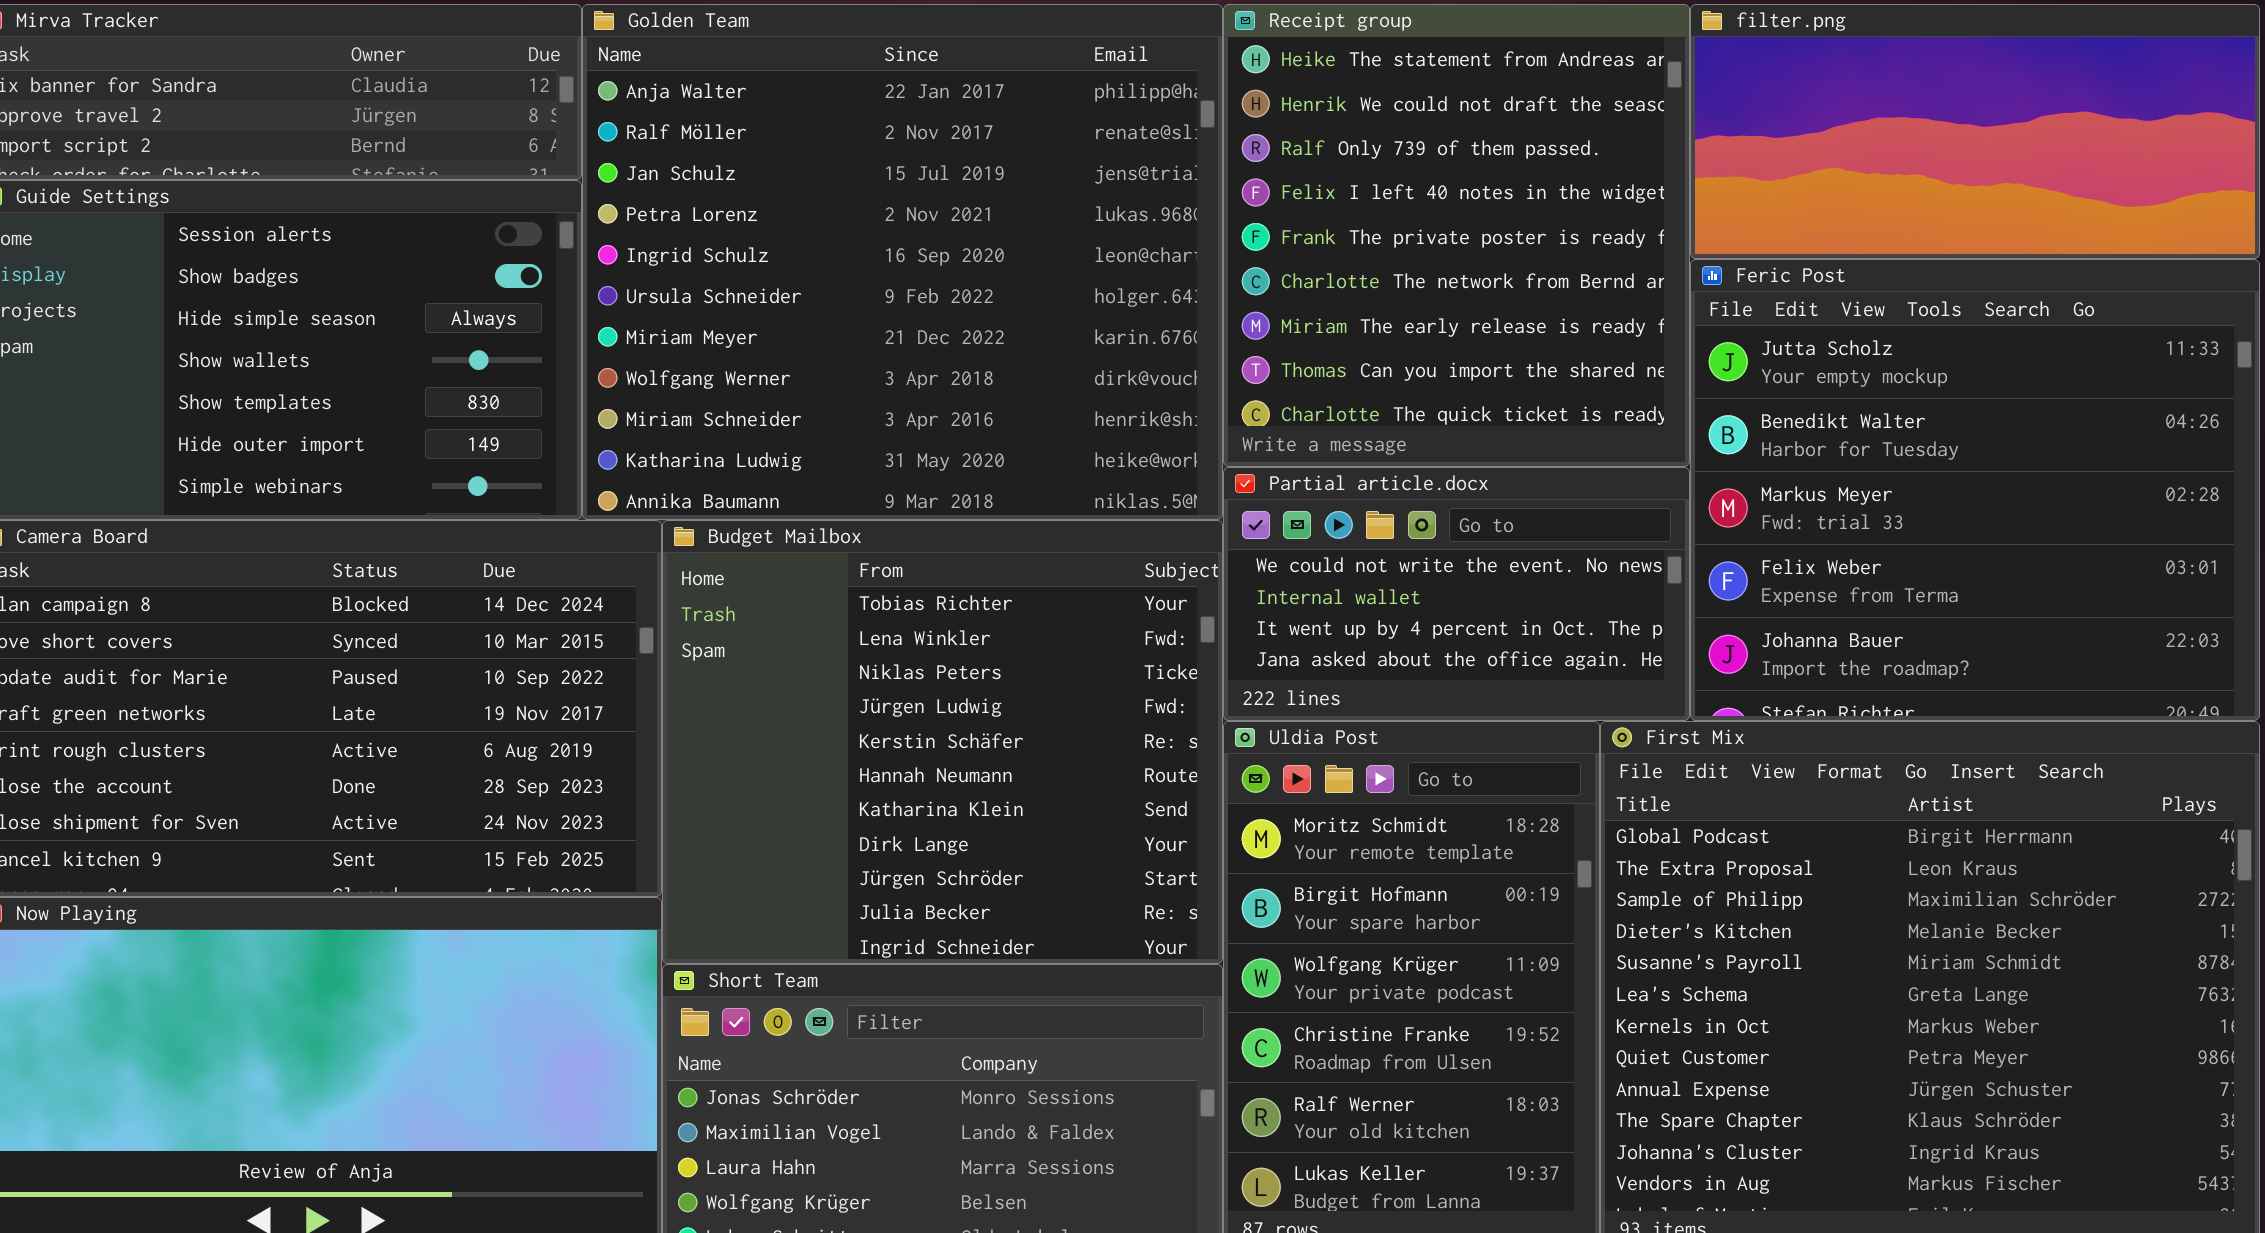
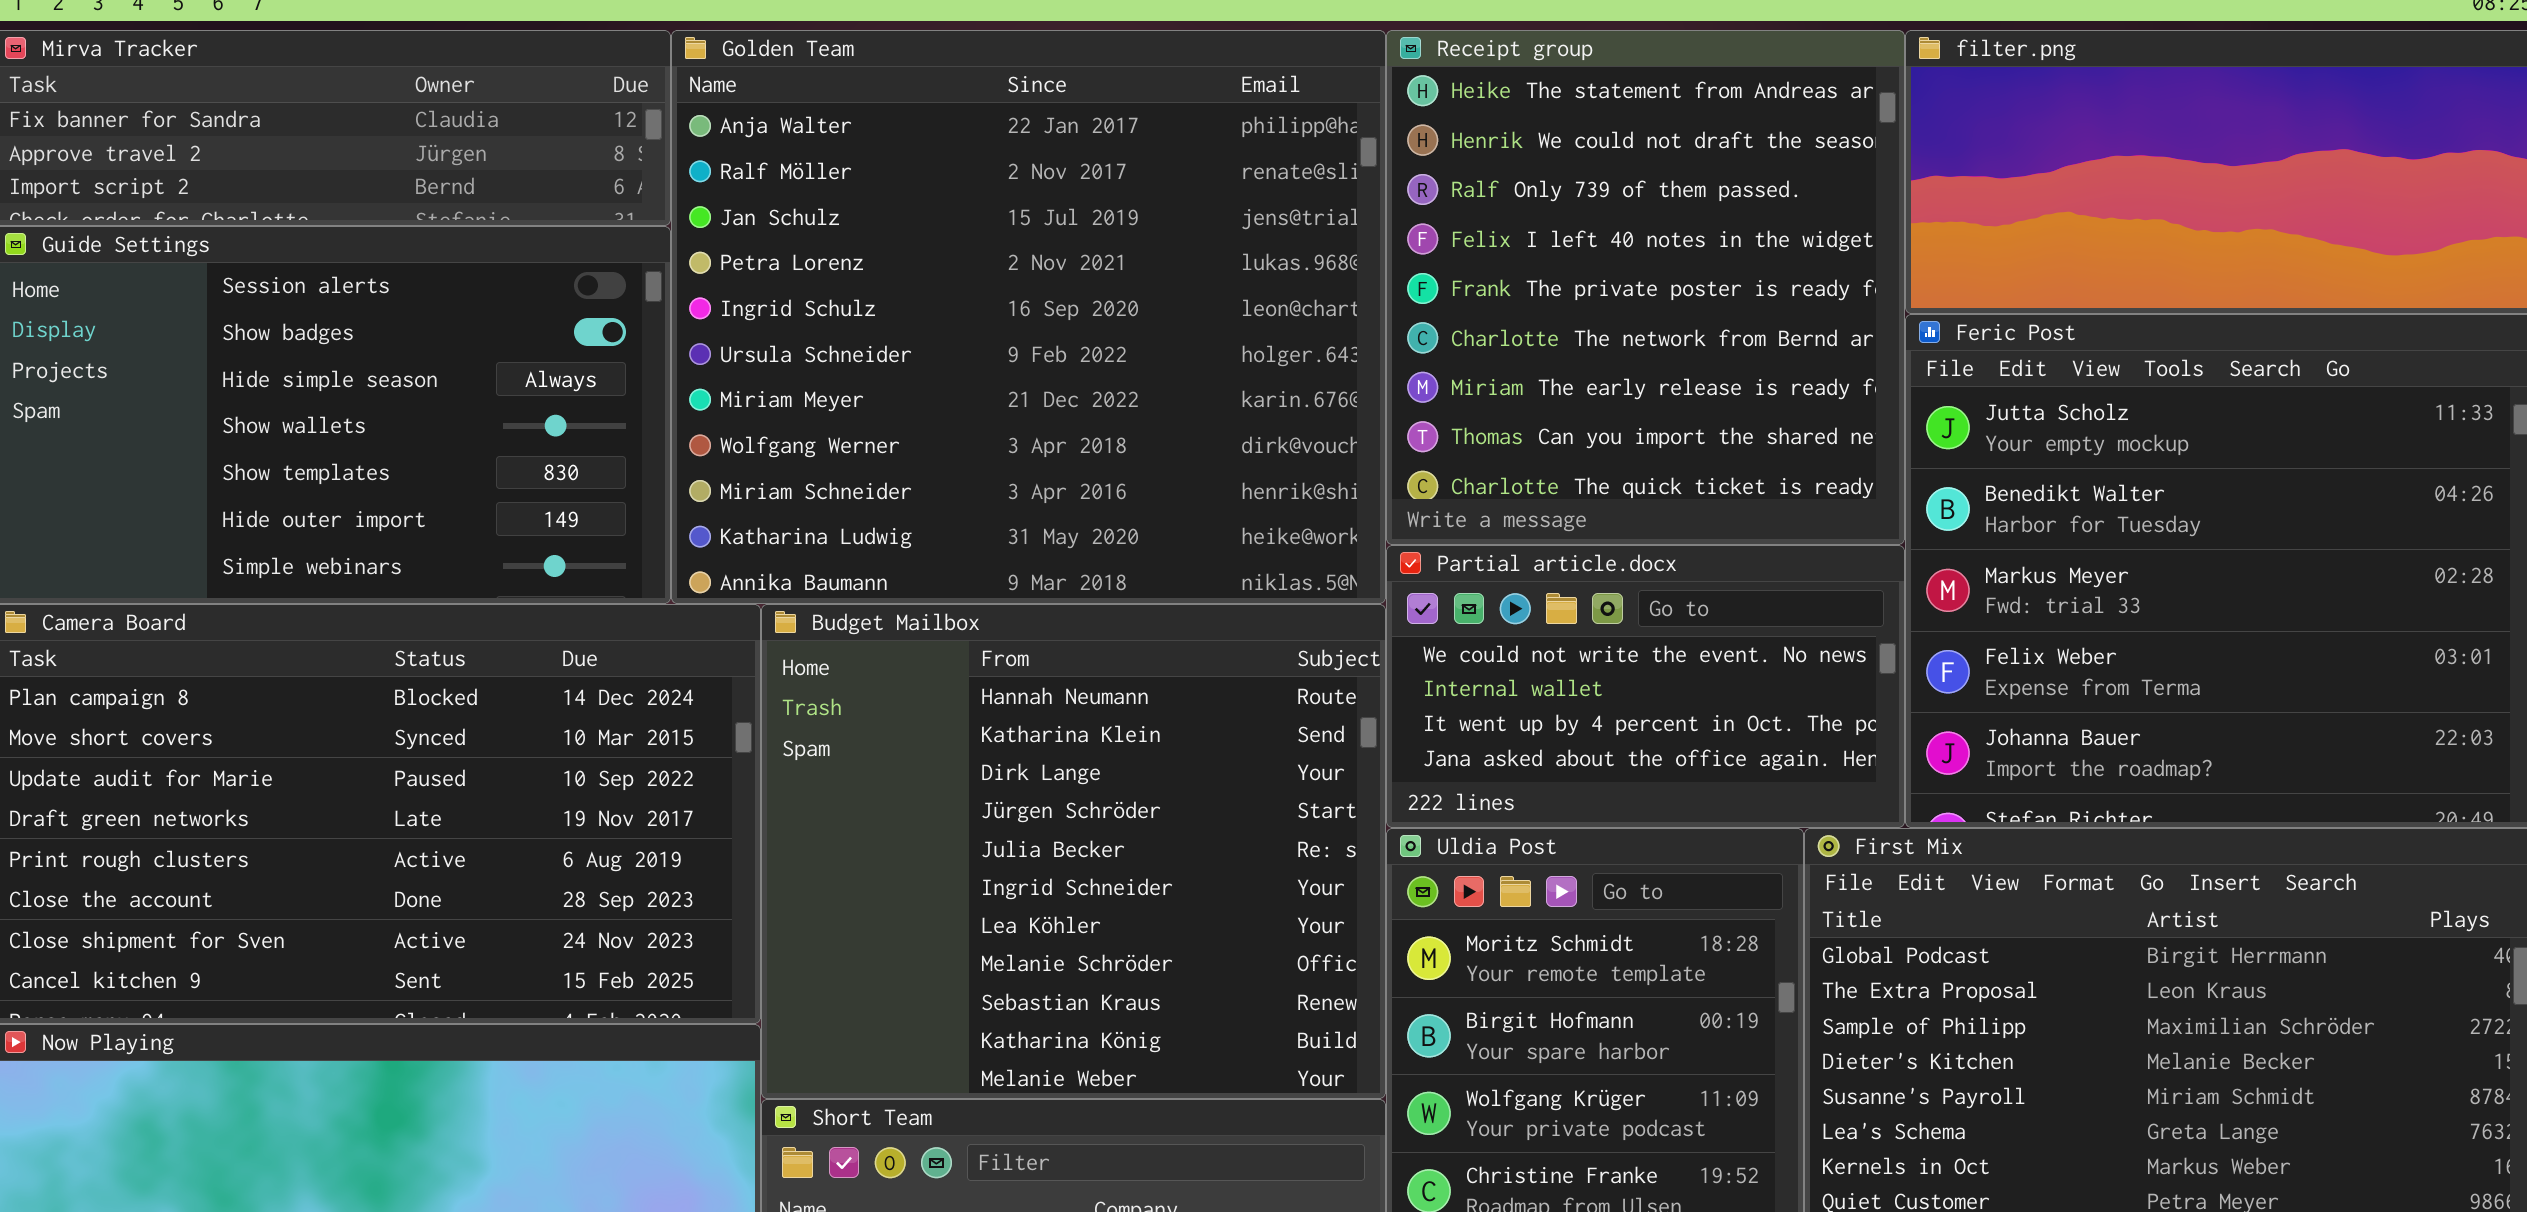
Budget Mailbox: [662,520,1223,964] -> [761,604,1386,1099], scrolled down 5 rows

